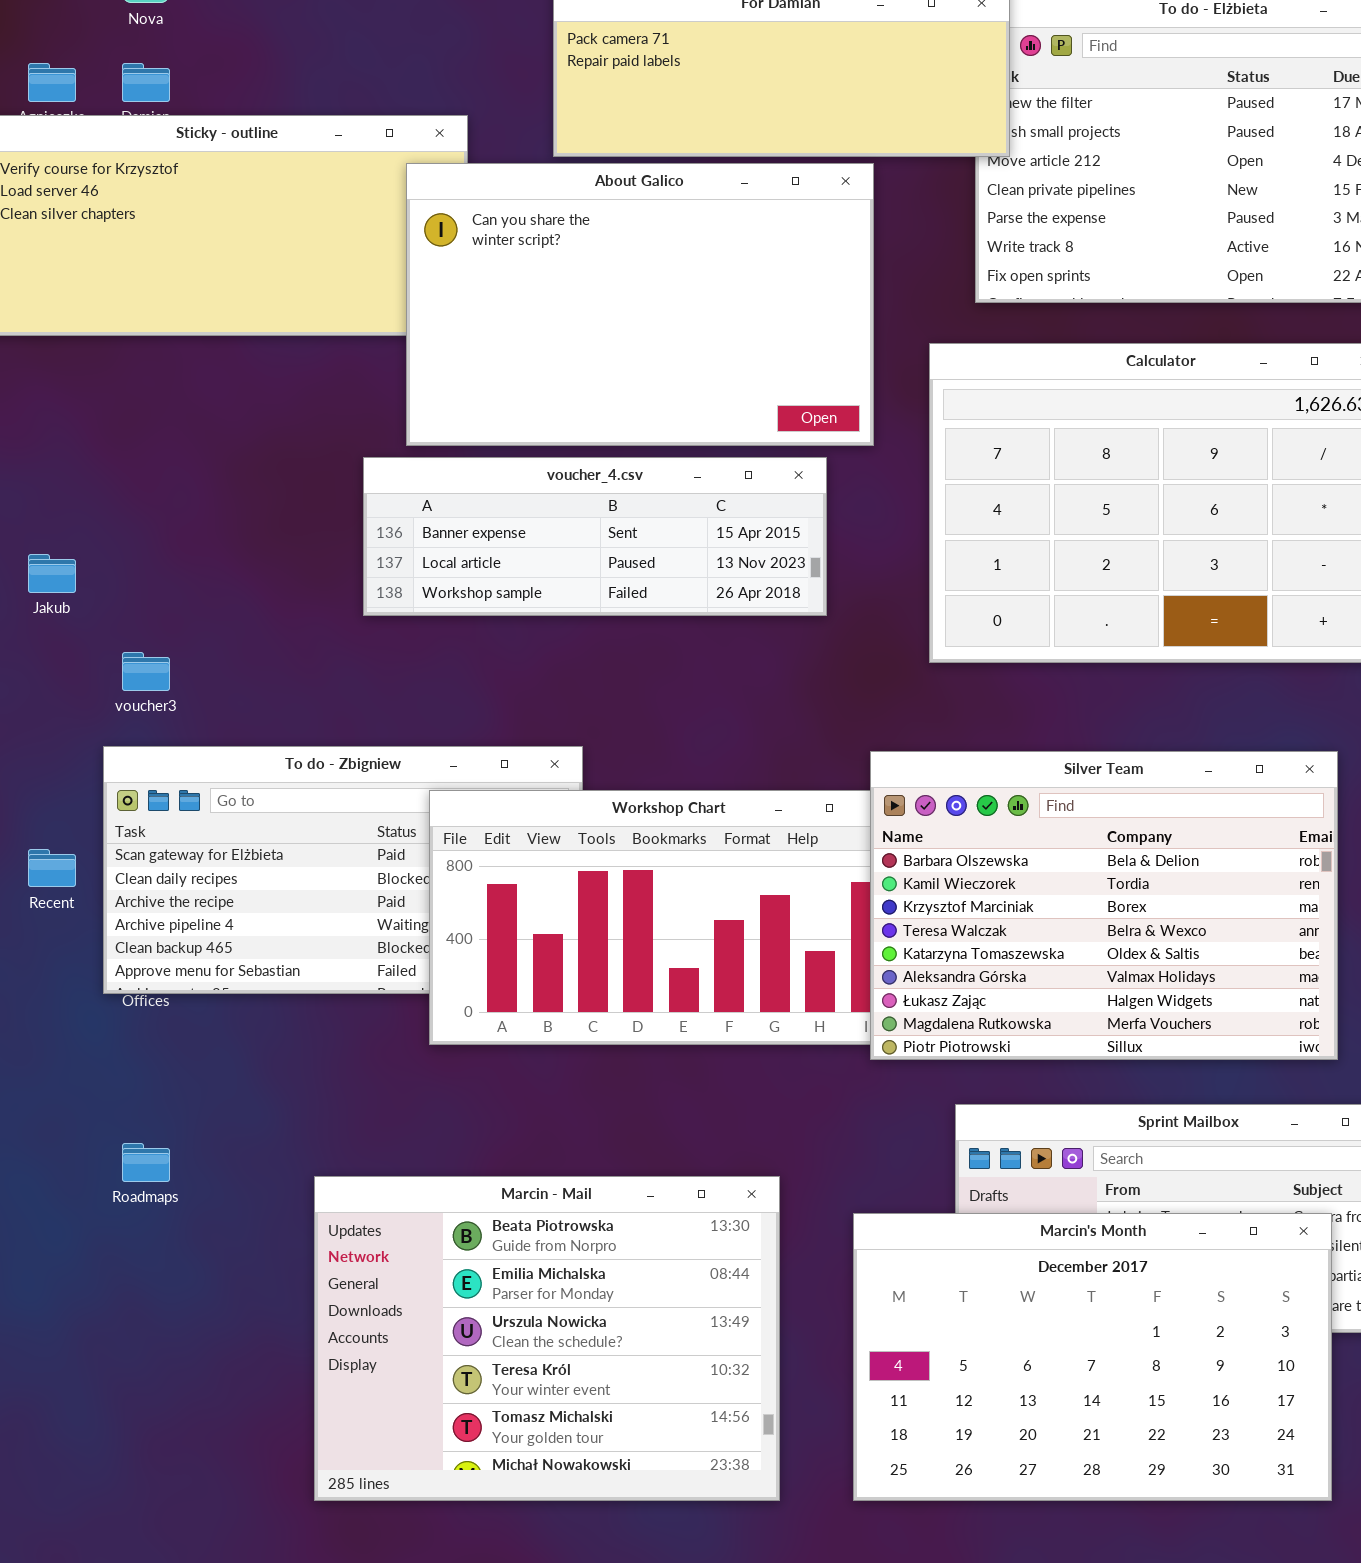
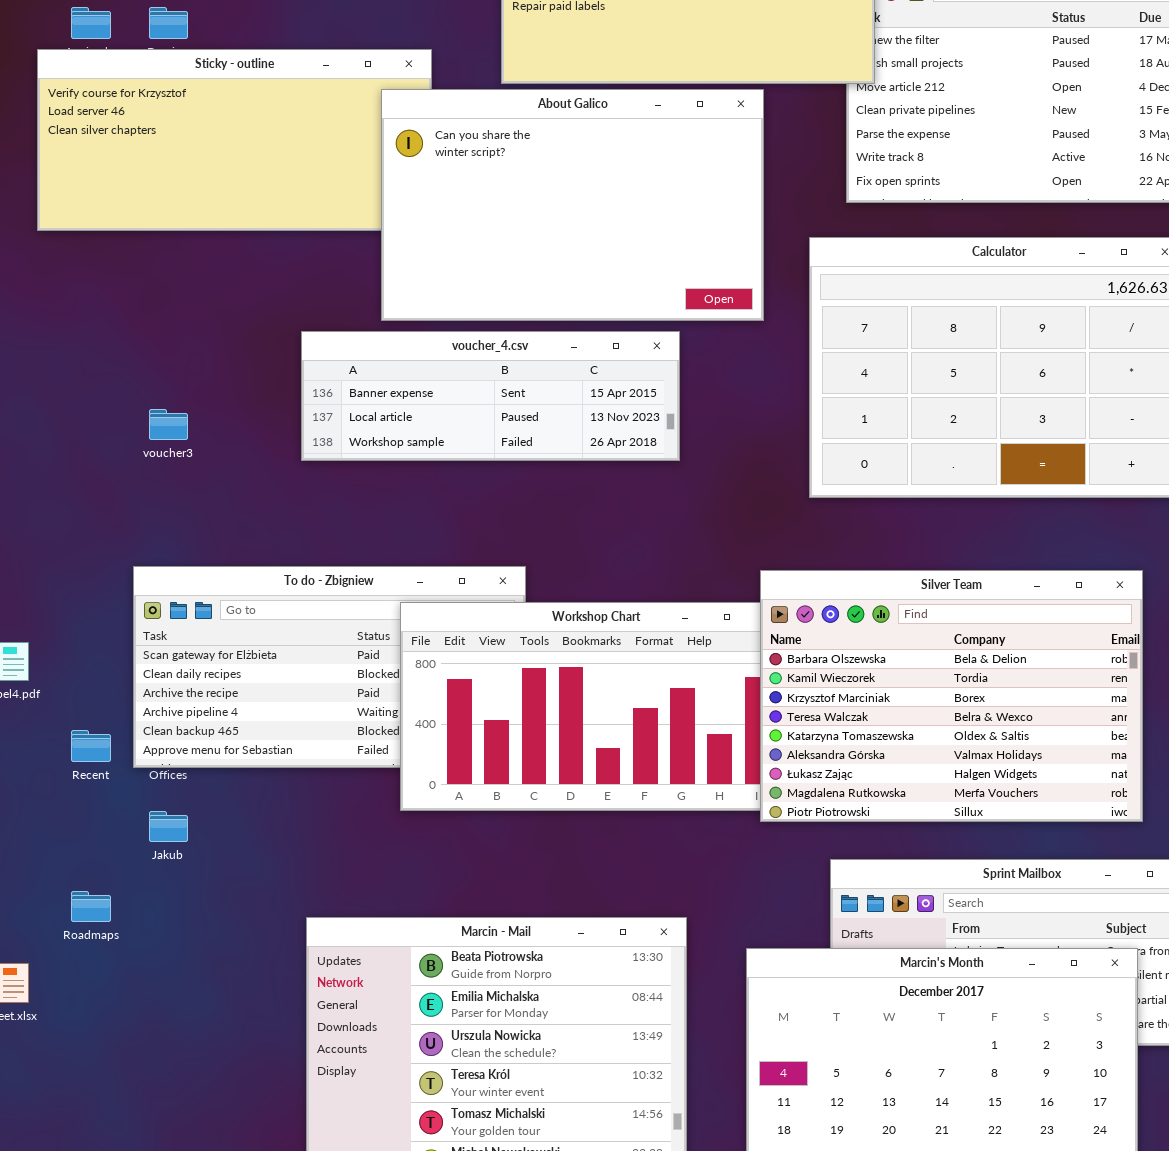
voucher_4.csv: [363,457,827,616] -> [301,331,680,461], moved
Jakub: [28,554,76,593] -> [149,811,188,842], moved
voucher3: [122,652,170,691] -> [149,409,188,440], moved
Recent: [28,849,76,887] -> [71,730,111,762], moved
Roadmaps: [122,1143,170,1182] -> [71,891,111,922], moved

